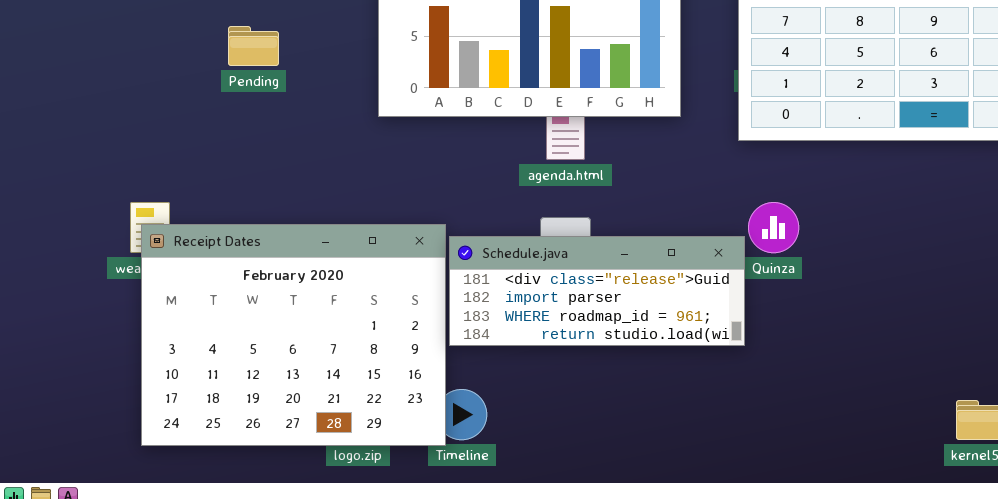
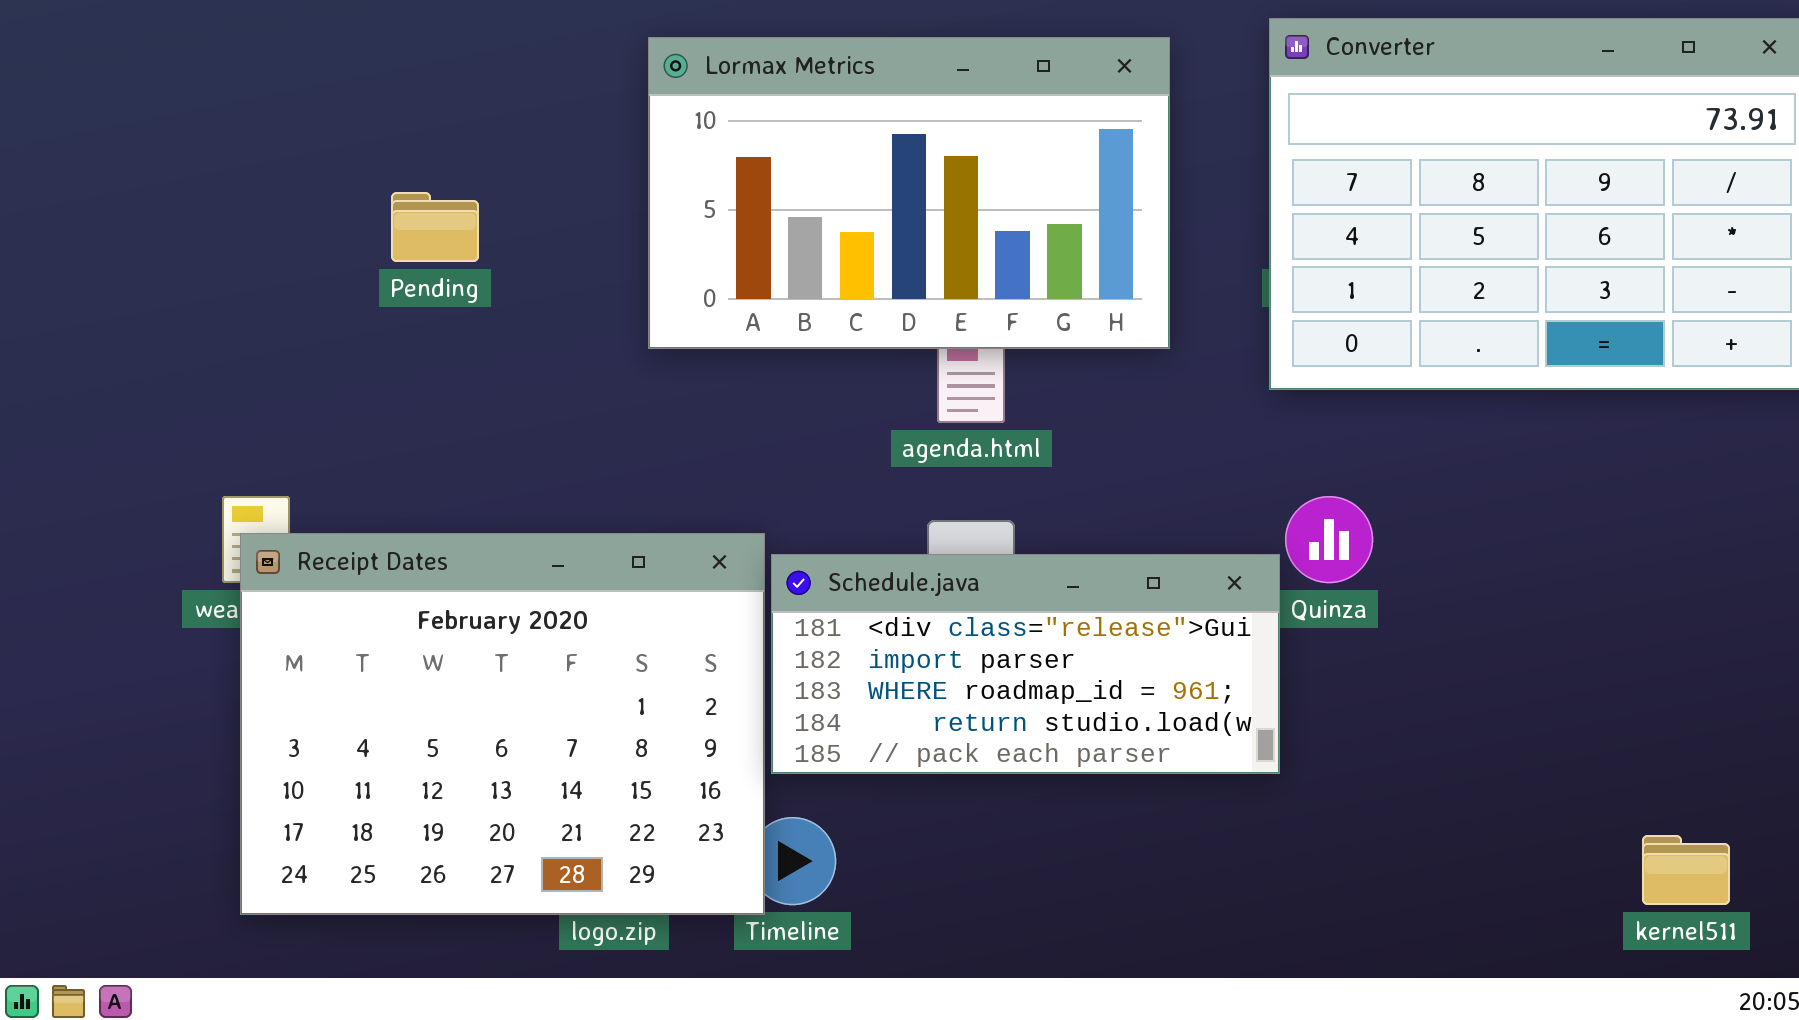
Schedule.java: [449,236,745,346] -> [771,554,1280,774], resized

